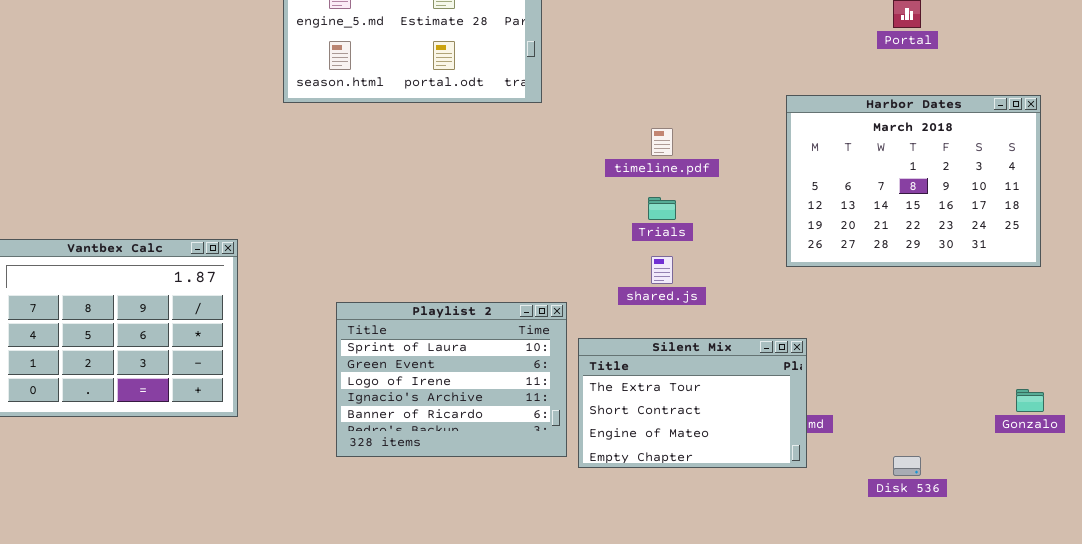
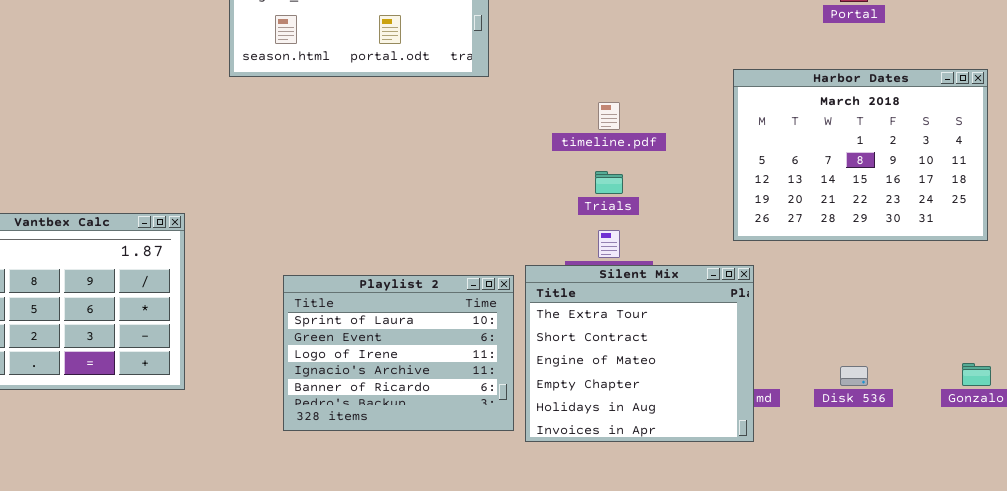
Silent Mix: [578,338,807,468] -> [525,265,754,442], resized
Disk 536: [893,456,921,476] -> [840,366,868,386], moved

